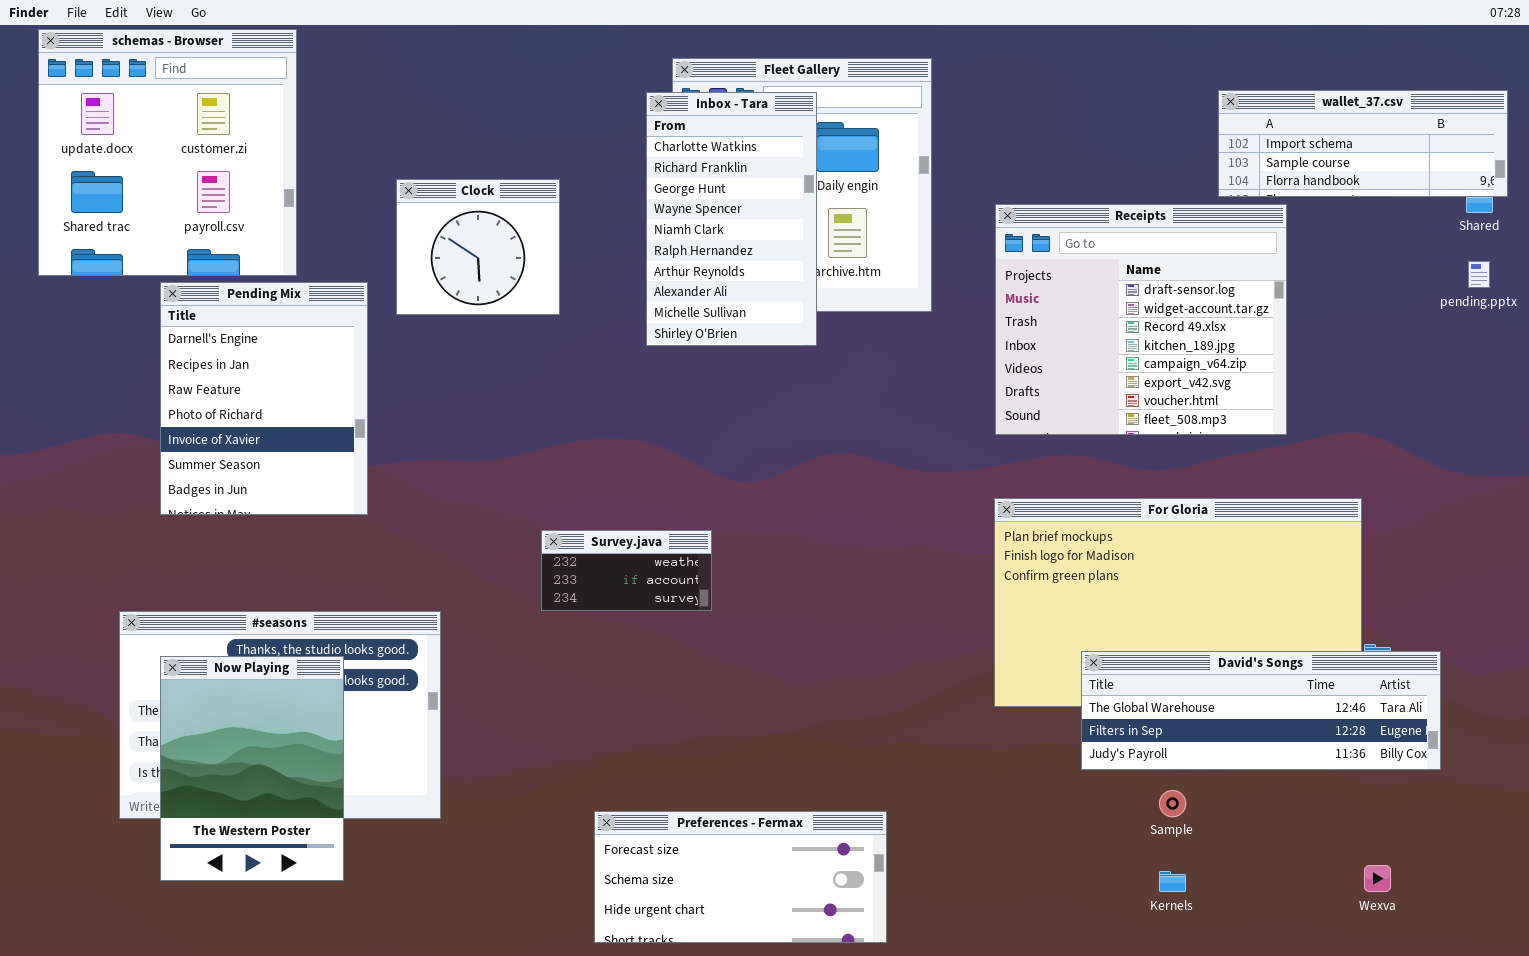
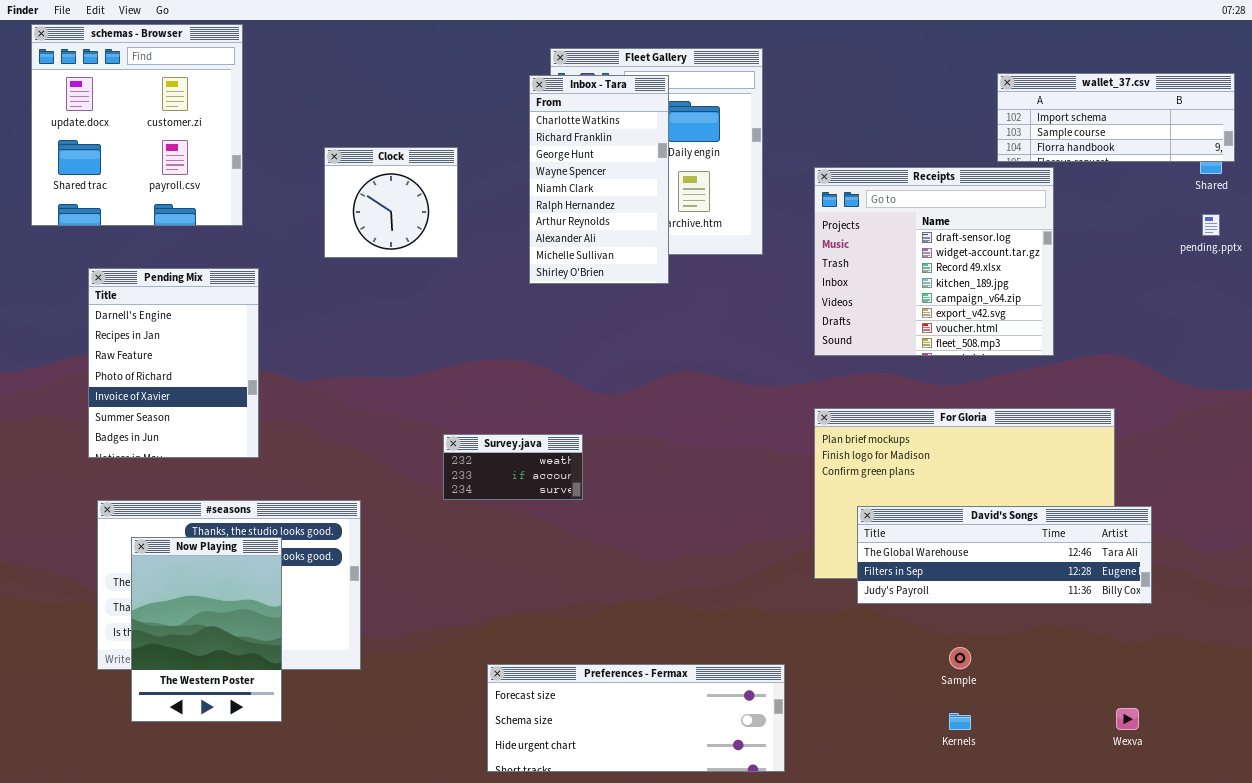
Pending Mix: [160,282,368,515] -> [88,268,259,458], moved
David's Songs: [1081,651,1441,770] -> [857,506,1152,604], moved
Preferences - Fermax: [594,811,887,943] -> [487,664,785,772], resized

